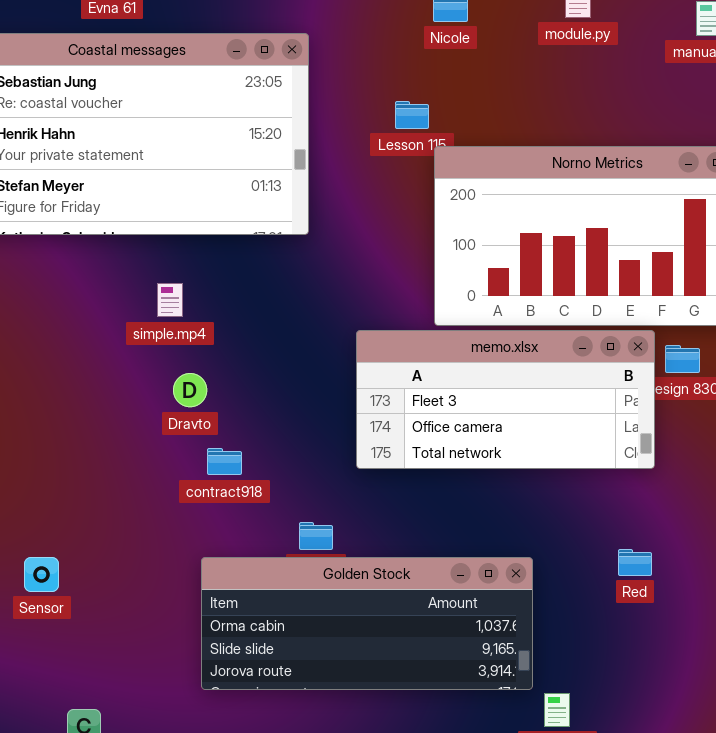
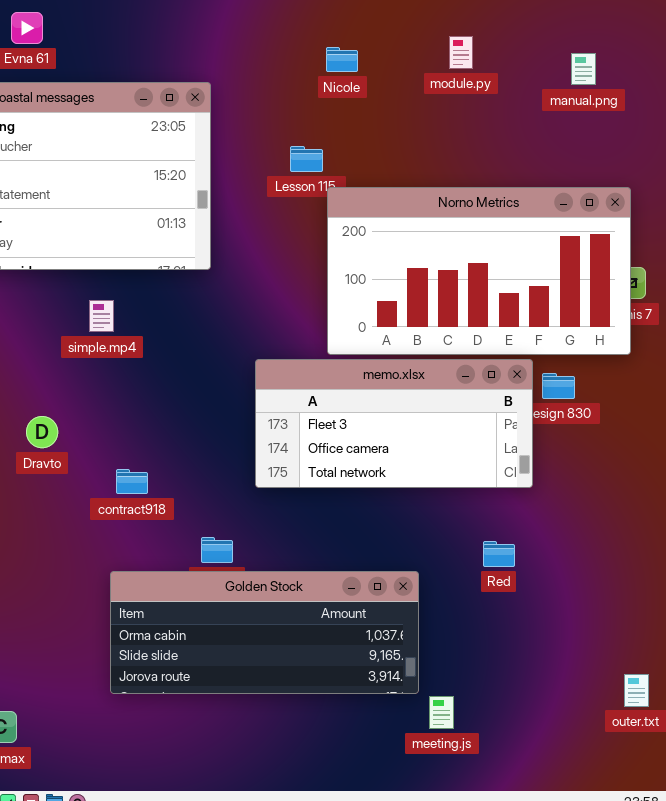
simple.mp4: [157,283,183,317] -> [89,300,114,332], moved
Dravto: [173,373,207,407] -> [26,416,58,448], moved
Red: [618,549,652,576] -> [483,541,515,567], moved

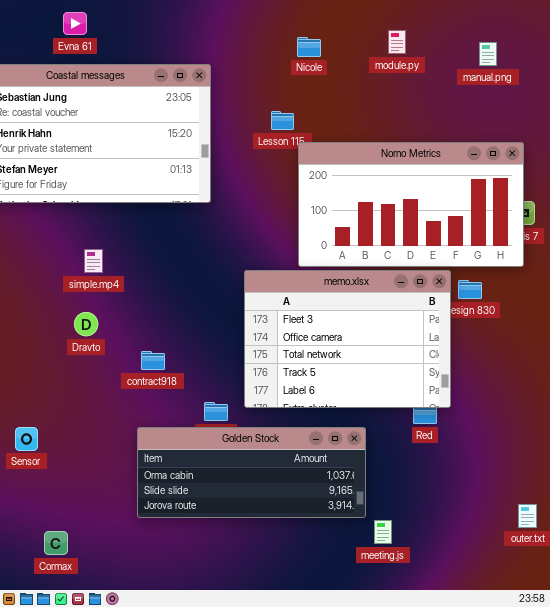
simple.mp4: [89,300,114,332] -> [84,249,103,273], moved
memo.xlsx: [255,359,533,488] -> [244,270,451,408], resized

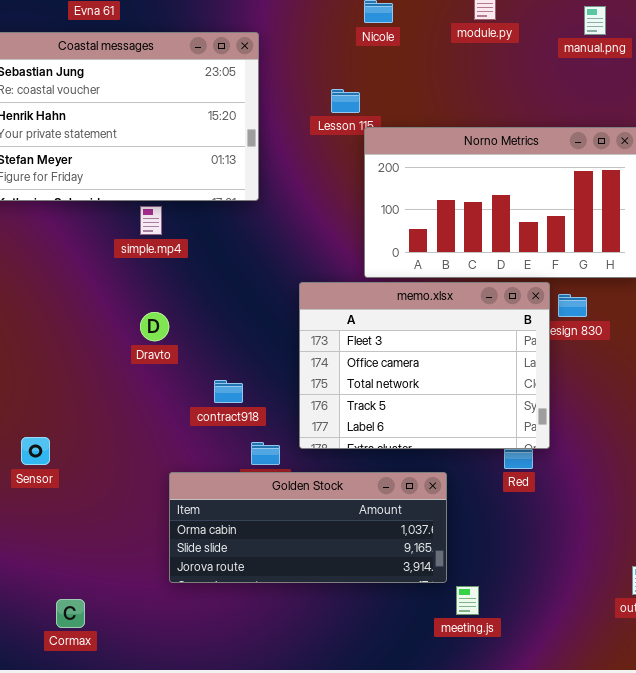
simple.mp4: [84,249,103,273] -> [140,206,162,235], moved
Dravto: [74,312,98,336] -> [140,312,169,341], moved
contract918: [141,351,165,370] -> [214,380,243,403], moved
Sensor: [15,427,38,451] -> [21,437,50,465], moved

